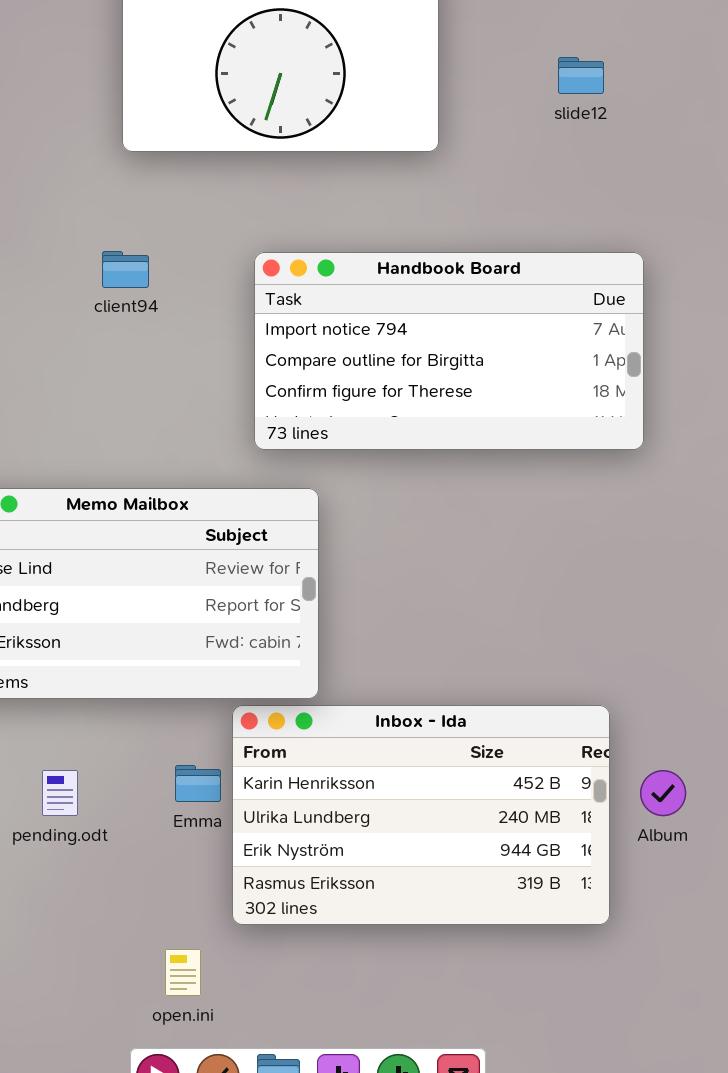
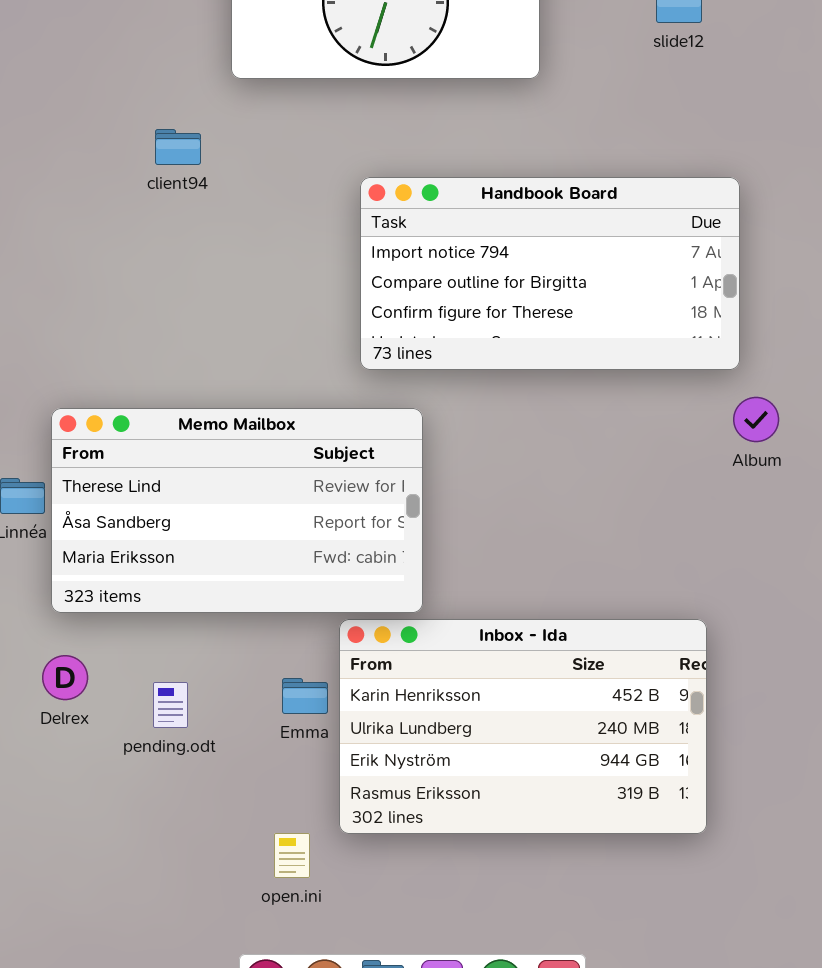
client94: [102,251,149,288] -> [155,129,201,165], moved
Album: [640,770,686,816] -> [733,397,779,442], moved
open.ini: [165,949,201,996] -> [274,833,310,878], moved

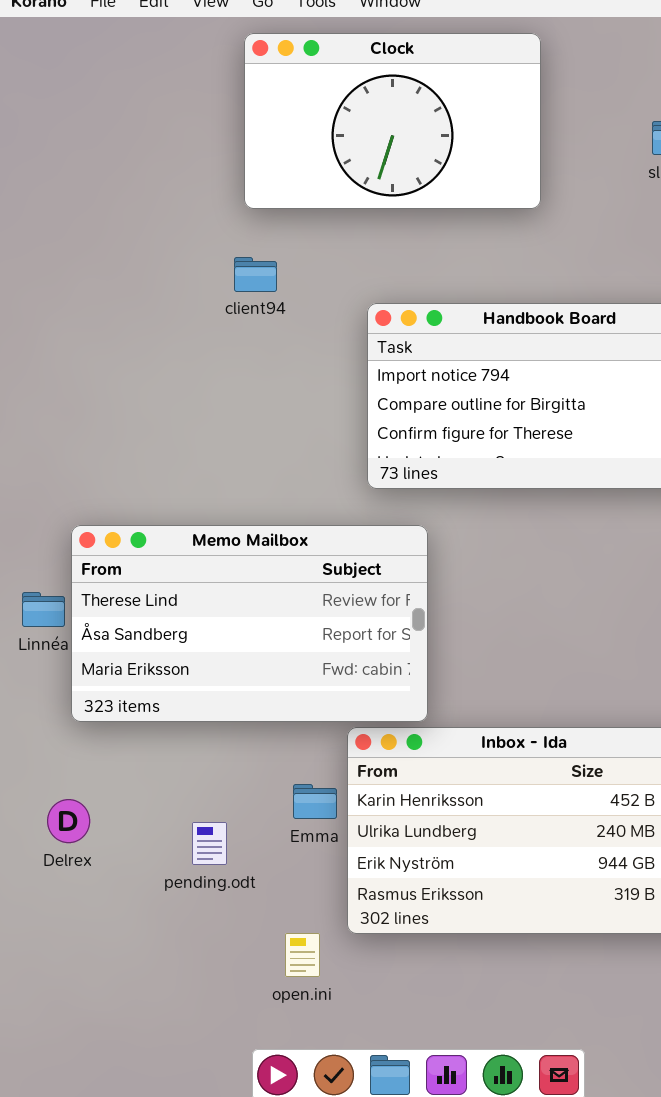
client94: [155,129,201,165] -> [234,257,277,292], moved
Delrex: [42,655,88,700] -> [47,799,90,843], moved
pending.odt: [153,682,188,728] -> [192,822,227,865], moved

